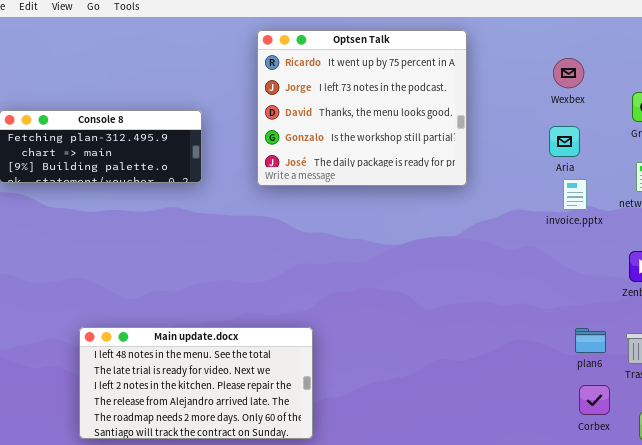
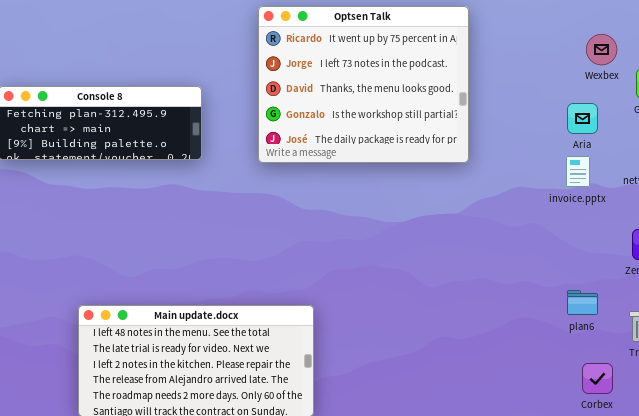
Wexbex: [553,58,584,88] -> [586,34,617,65], moved
Aria: [549,126,580,157] -> [567,103,598,134], moved
plan6: [575,328,606,353] -> [567,290,598,315], moved

